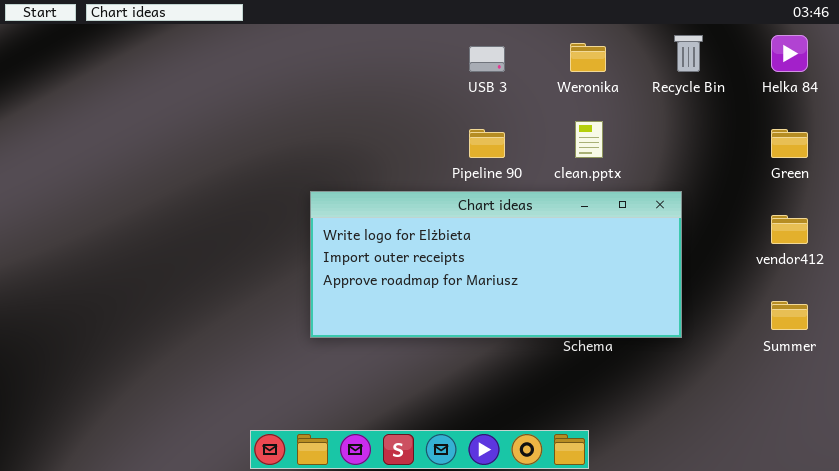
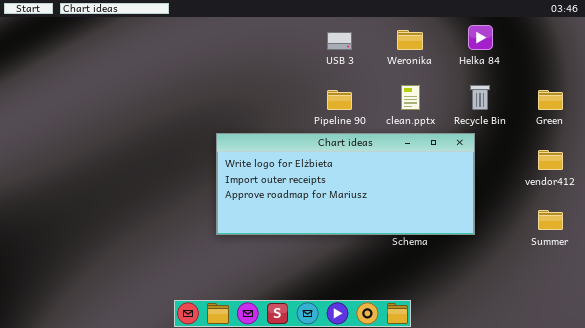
Recycle Bin: [674,35,703,72] -> [470,85,490,110], moved
Helka 84: [771,35,808,72] -> [468,25,493,50], moved

